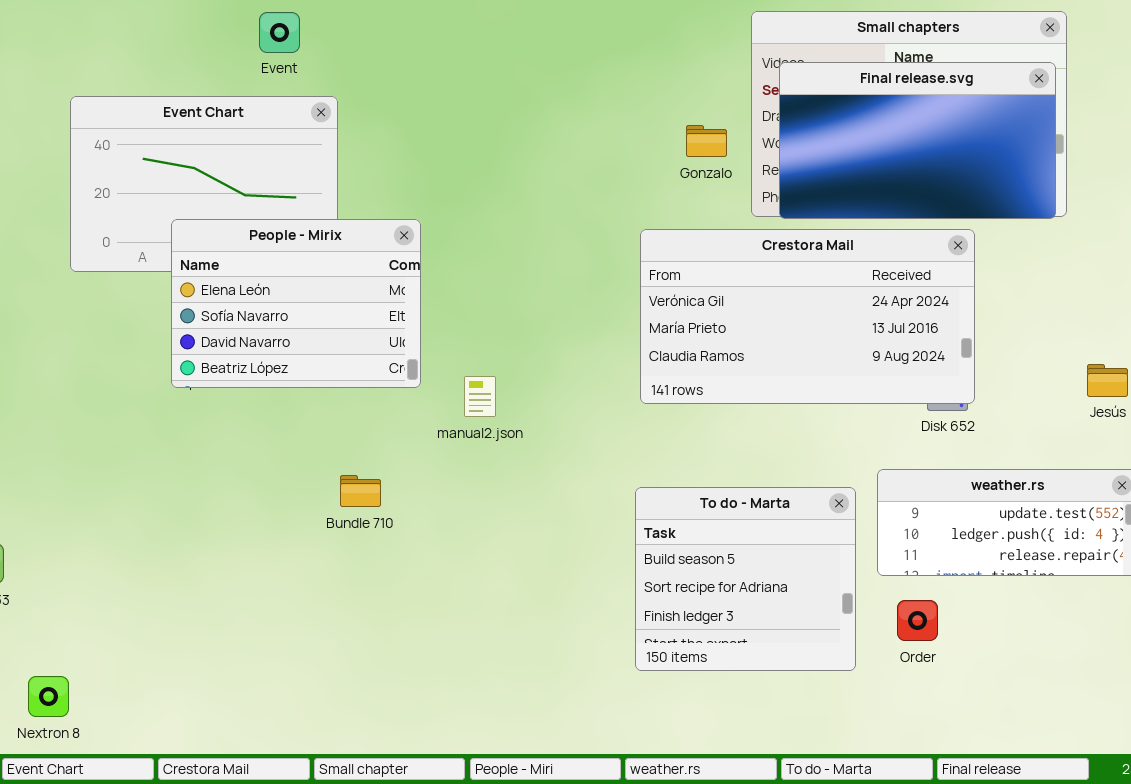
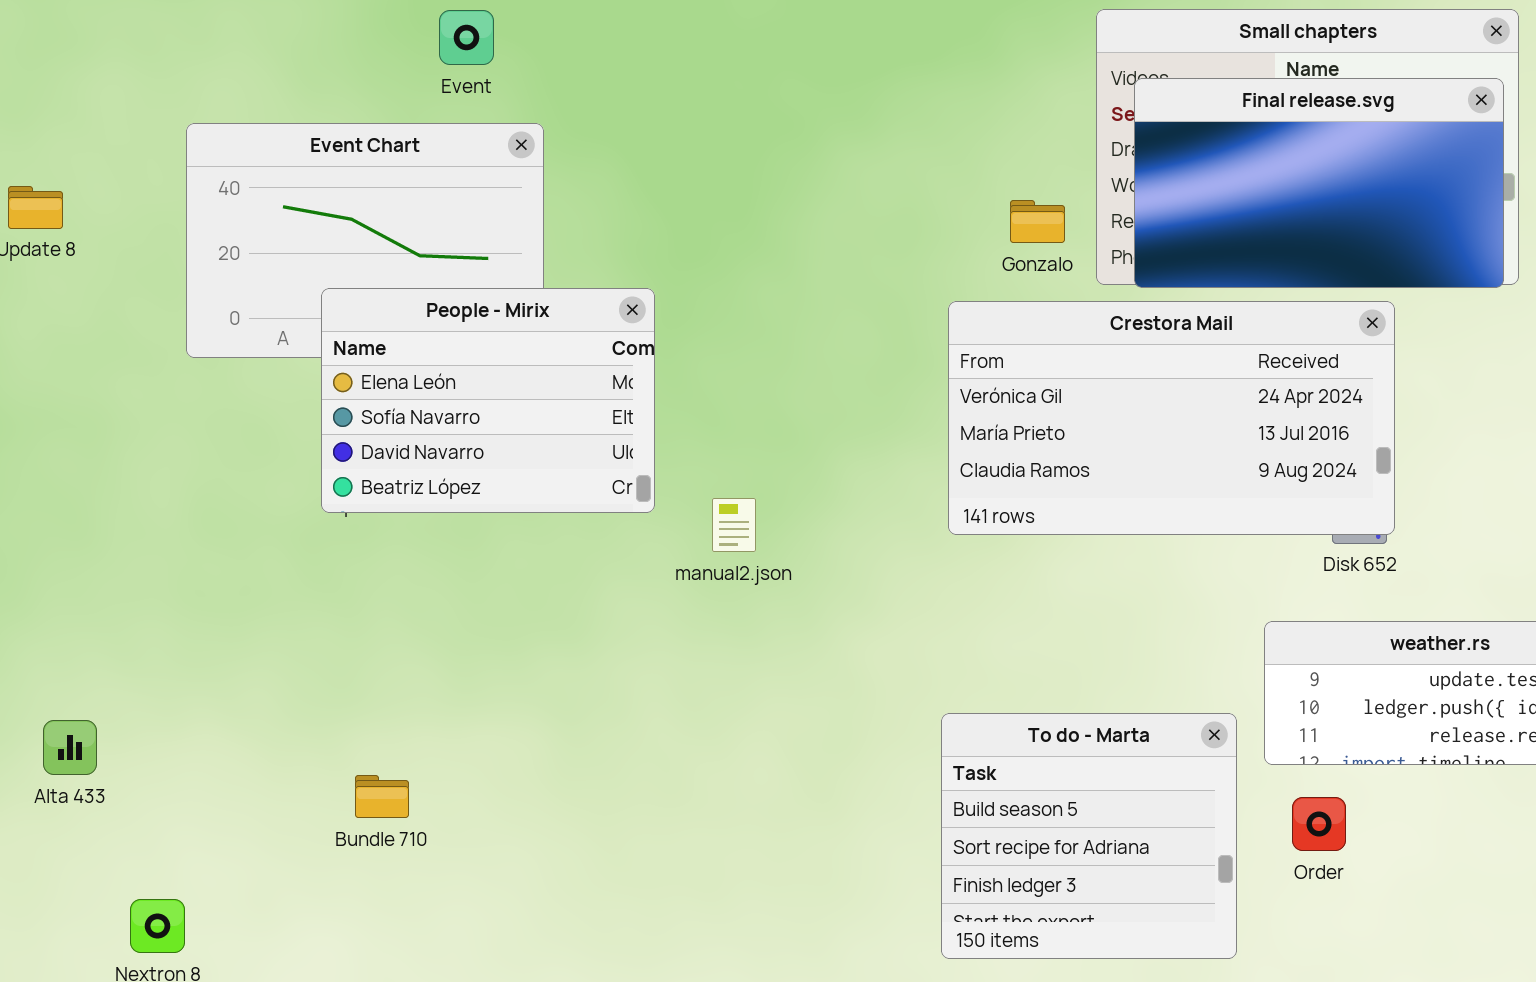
Gonzalo: [686,125,727,157] -> [1010,200,1065,243], moved
Bundle 710: [340,475,381,507] -> [355,775,409,818], moved
To do - Marta: [635,487,856,671] -> [941,713,1237,959], moved

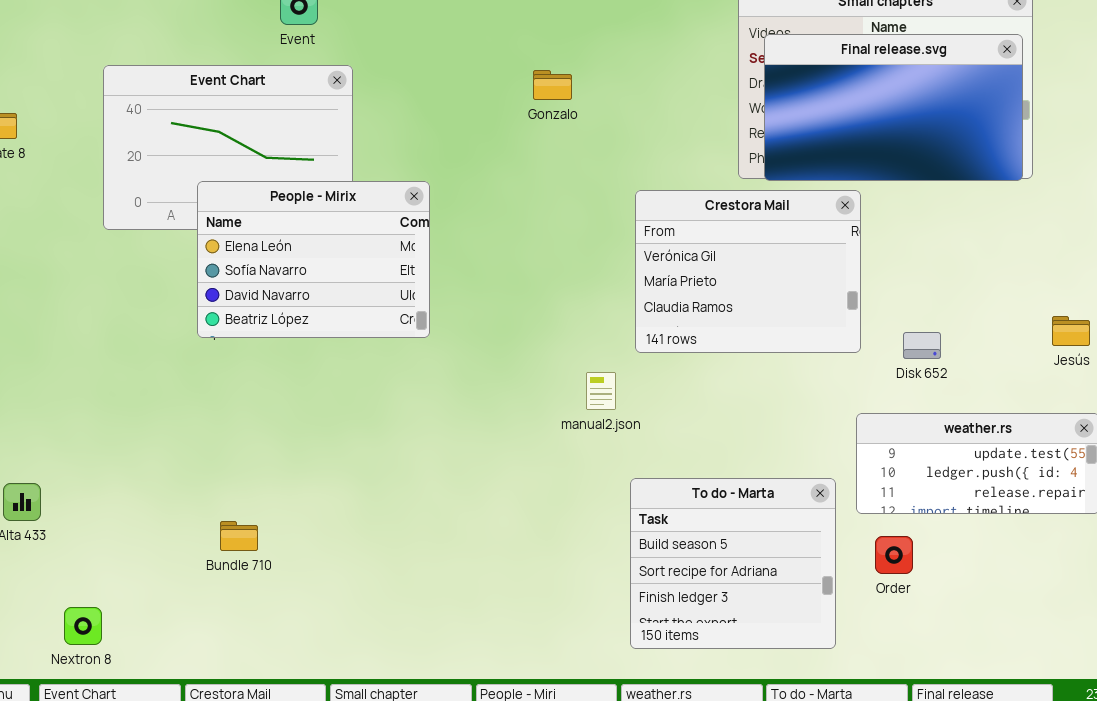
Gonzalo: [1010,200,1065,243] -> [533,70,572,100], moved
Crestora Mail: [948,301,1395,535] -> [635,190,861,353], resized
manual2.json: [712,498,756,552] -> [586,372,616,410], moved

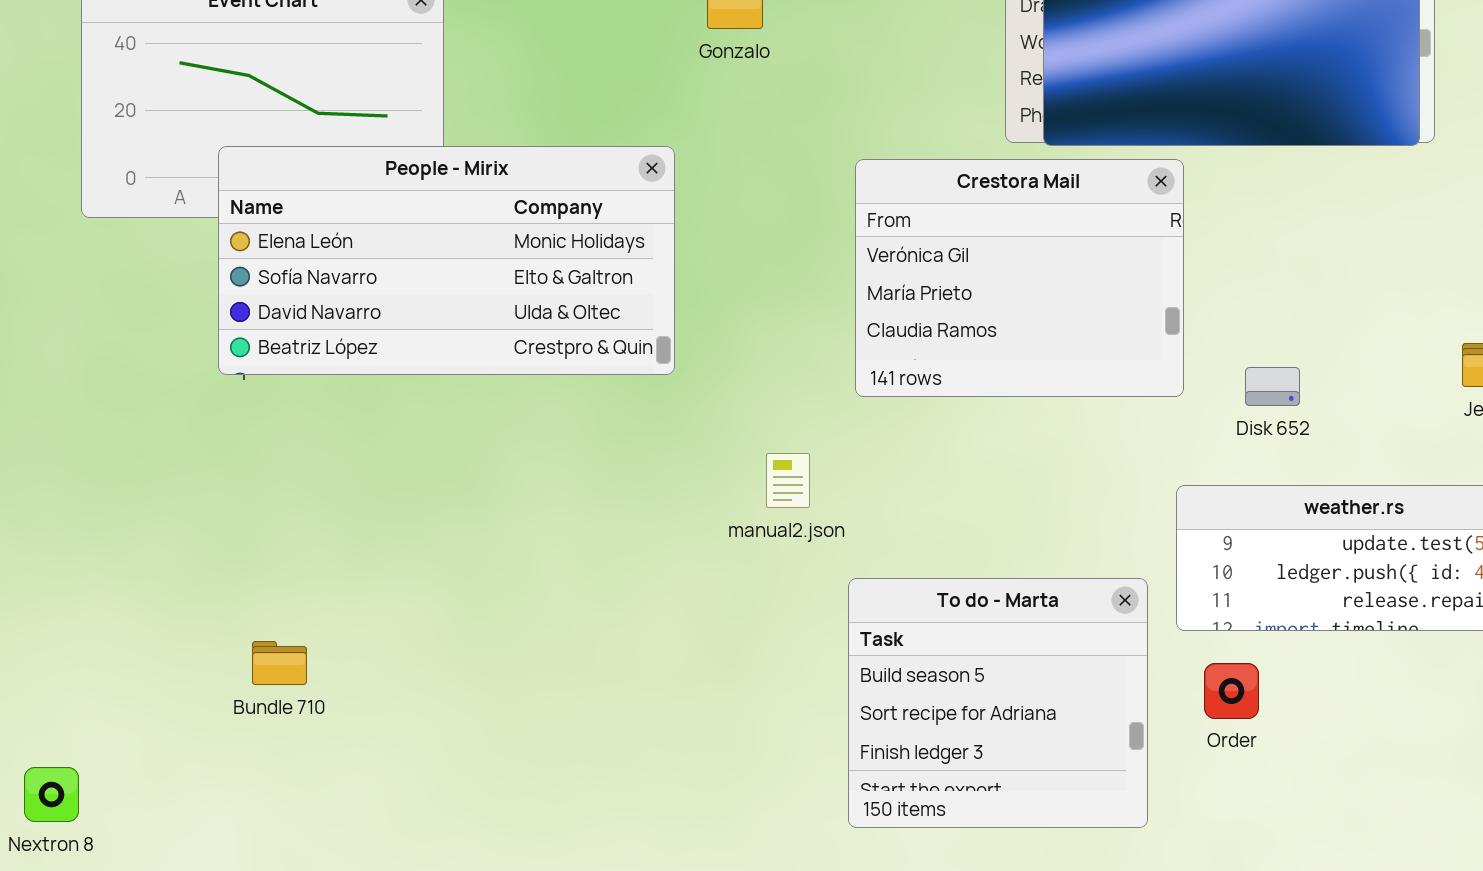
People - Mirix: [197,181,430,338] -> [218,146,675,375], resized
manual2.json: [586,372,616,410] -> [766,453,810,508], moved

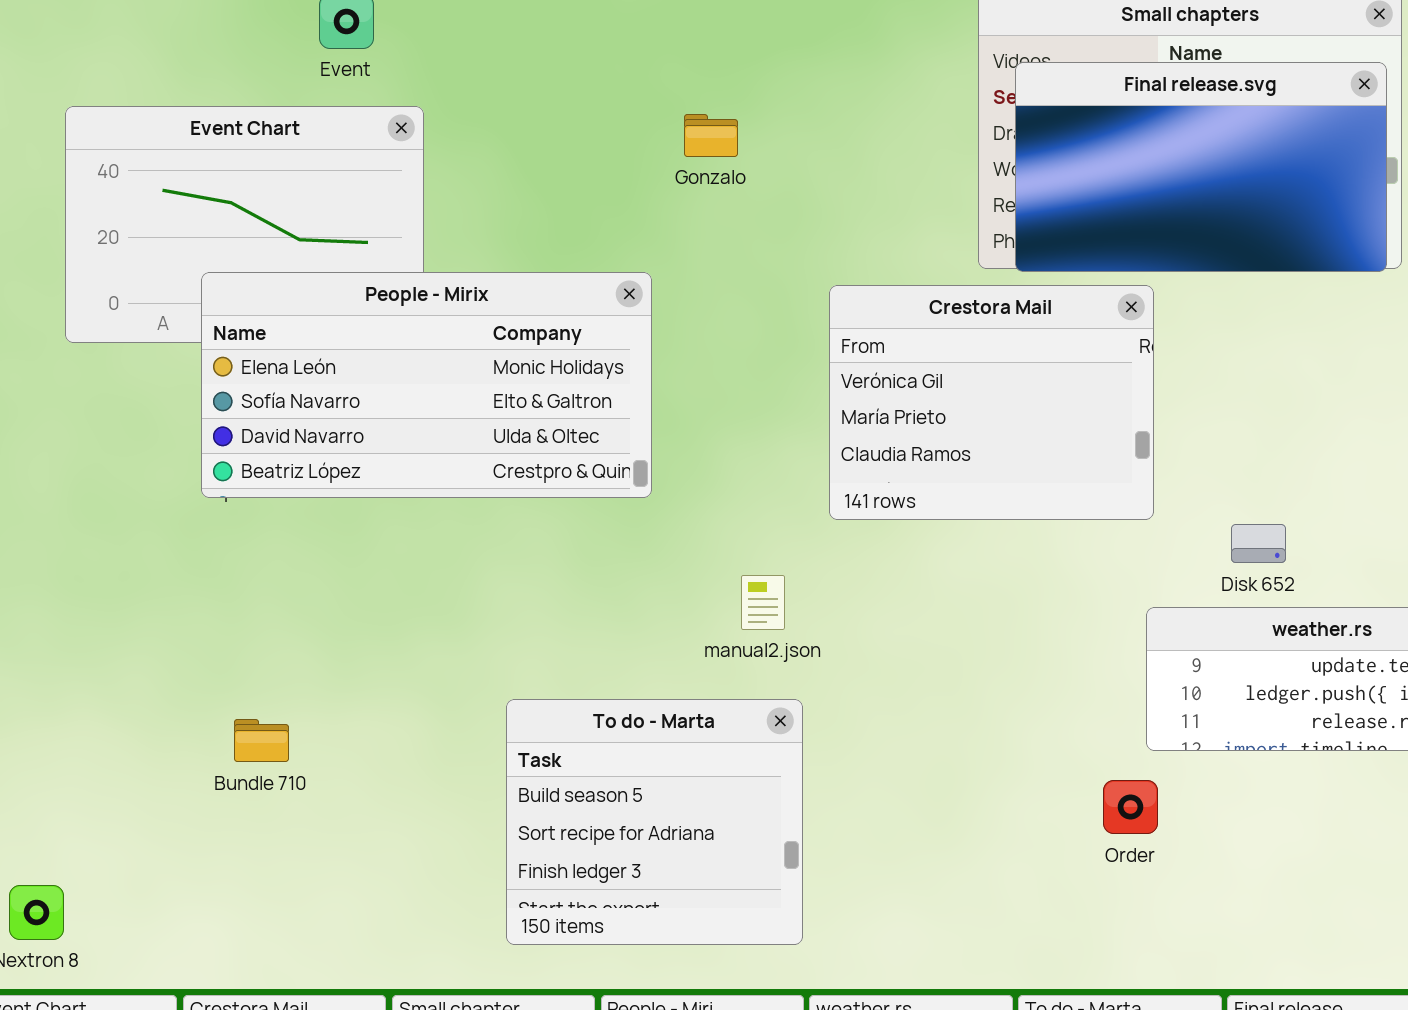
Disk 652: [1245,367,1300,406] -> [1231,524,1286,563], moved
To do - Marta: [848,578,1148,828] -> [506,699,803,945], moved
Bundle 710: [252,641,307,685] -> [234,719,289,762], moved
Order: [1204,663,1259,719] -> [1103,780,1158,834], moved

